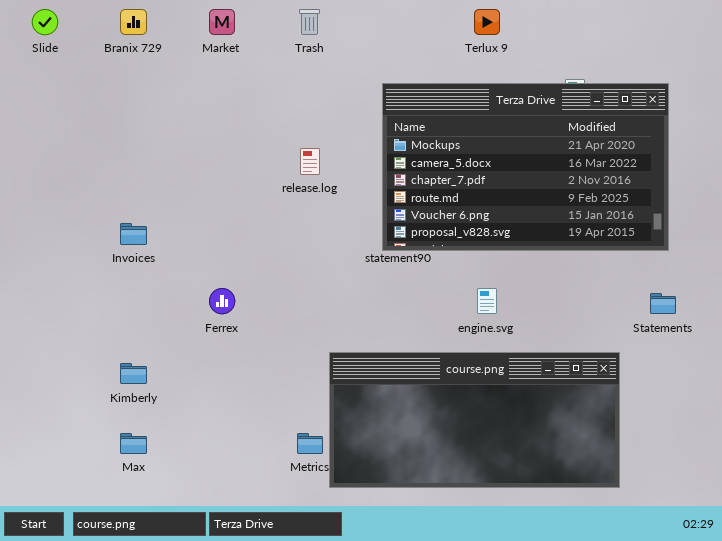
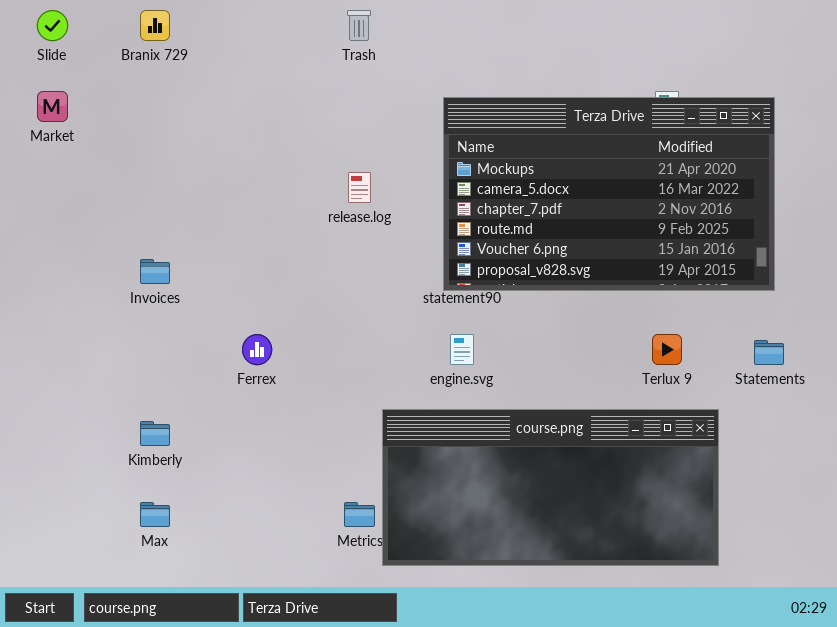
Market: [209,9,235,35] -> [37,91,68,122], moved
Terlux 9: [474,9,500,35] -> [652,334,682,365], moved
engine.svg: [477,288,497,314] -> [450,334,474,365], moved

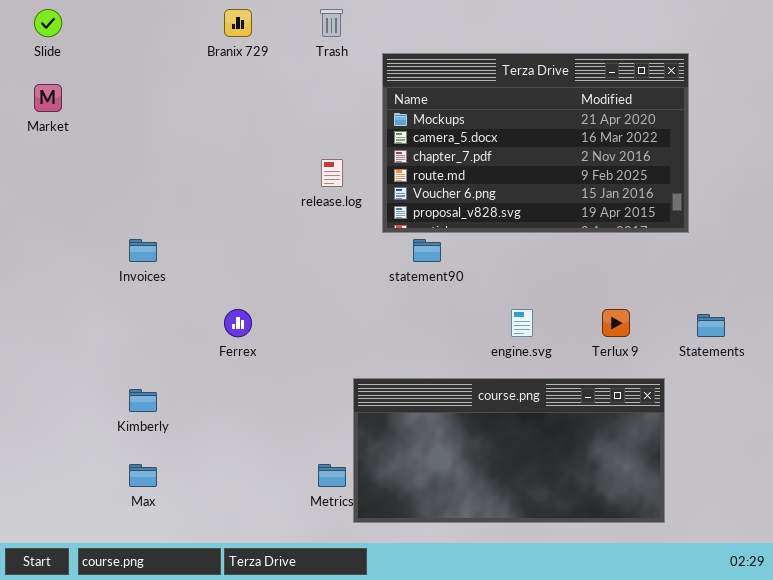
Branix 729: [140,10,170,41] -> [224,9,252,37], moved
Terza Drive: [443,97,775,291] -> [382,53,689,233], moved
engine.svg: [450,334,474,365] -> [511,309,533,337], moved

